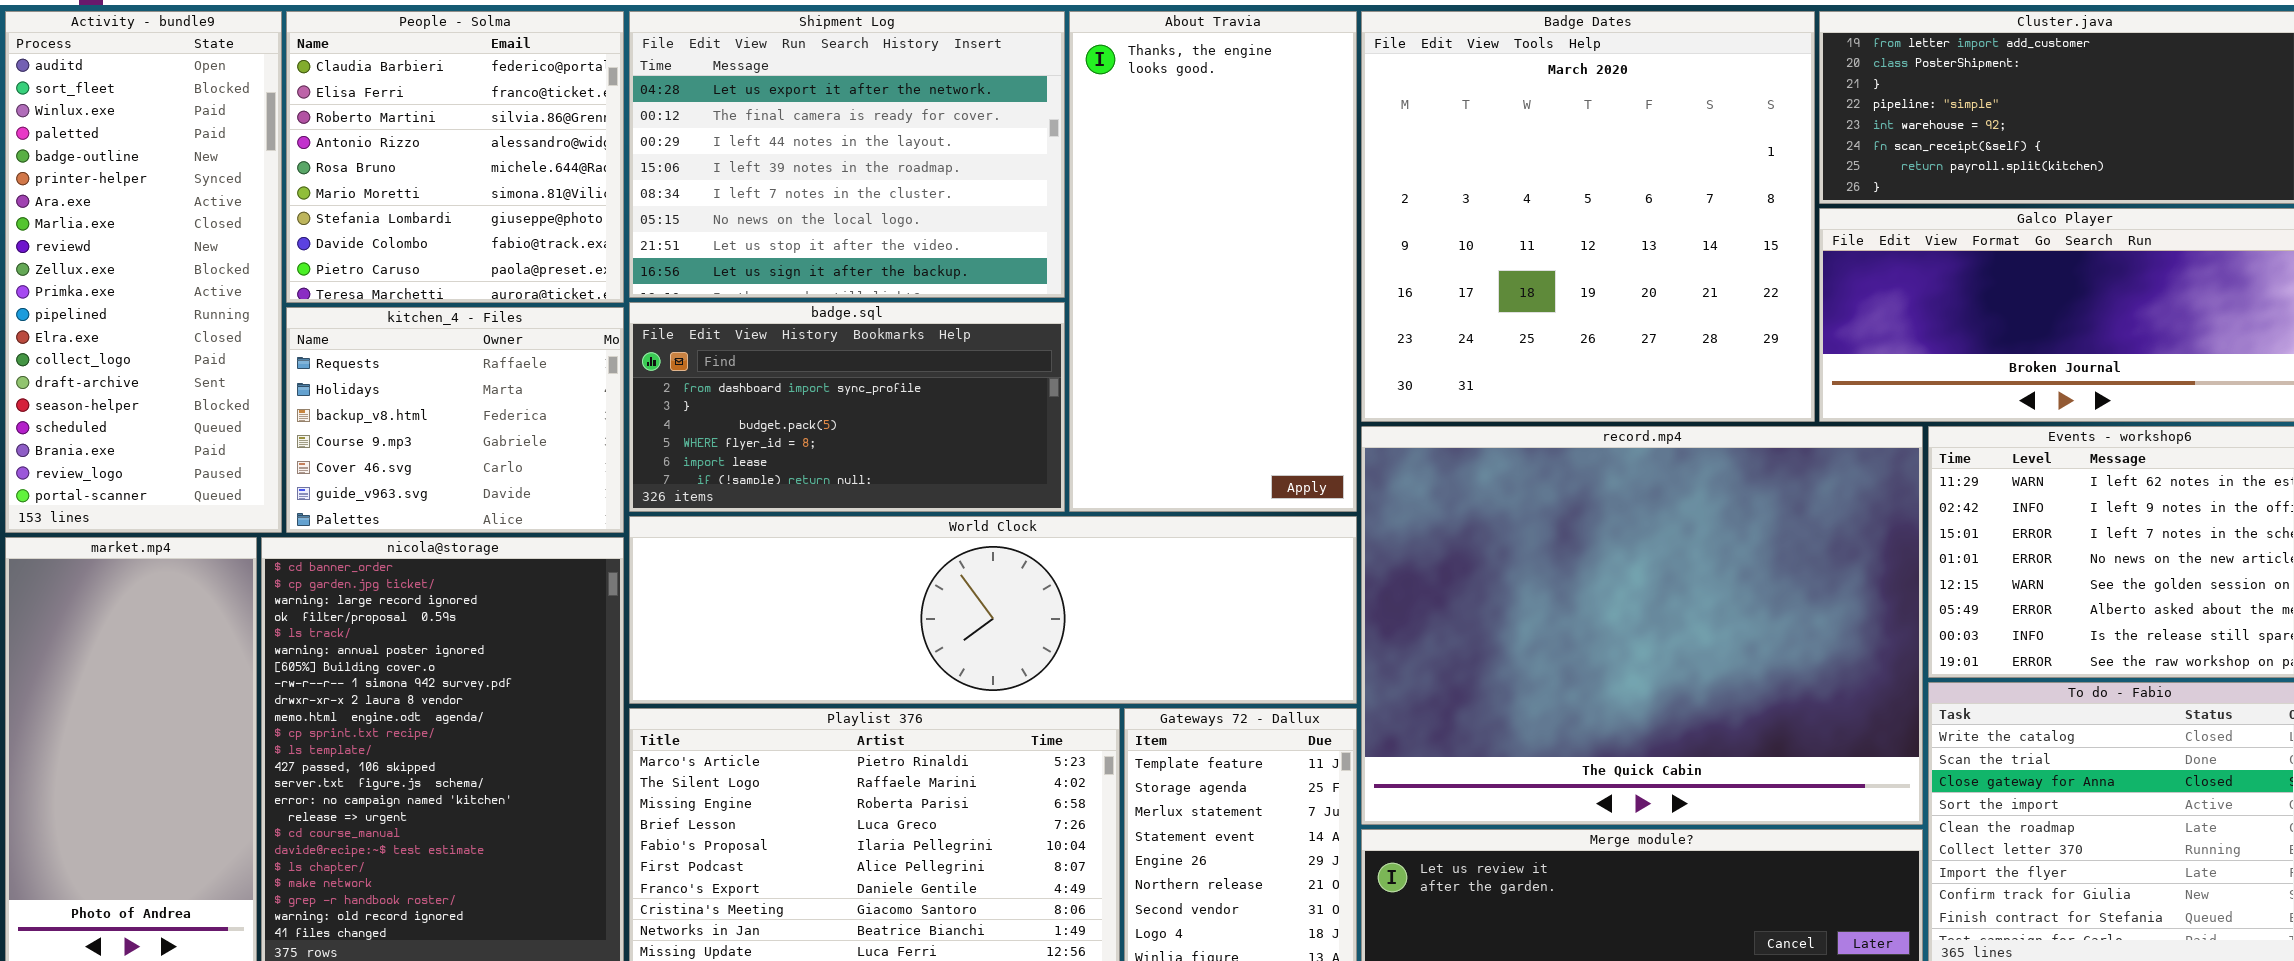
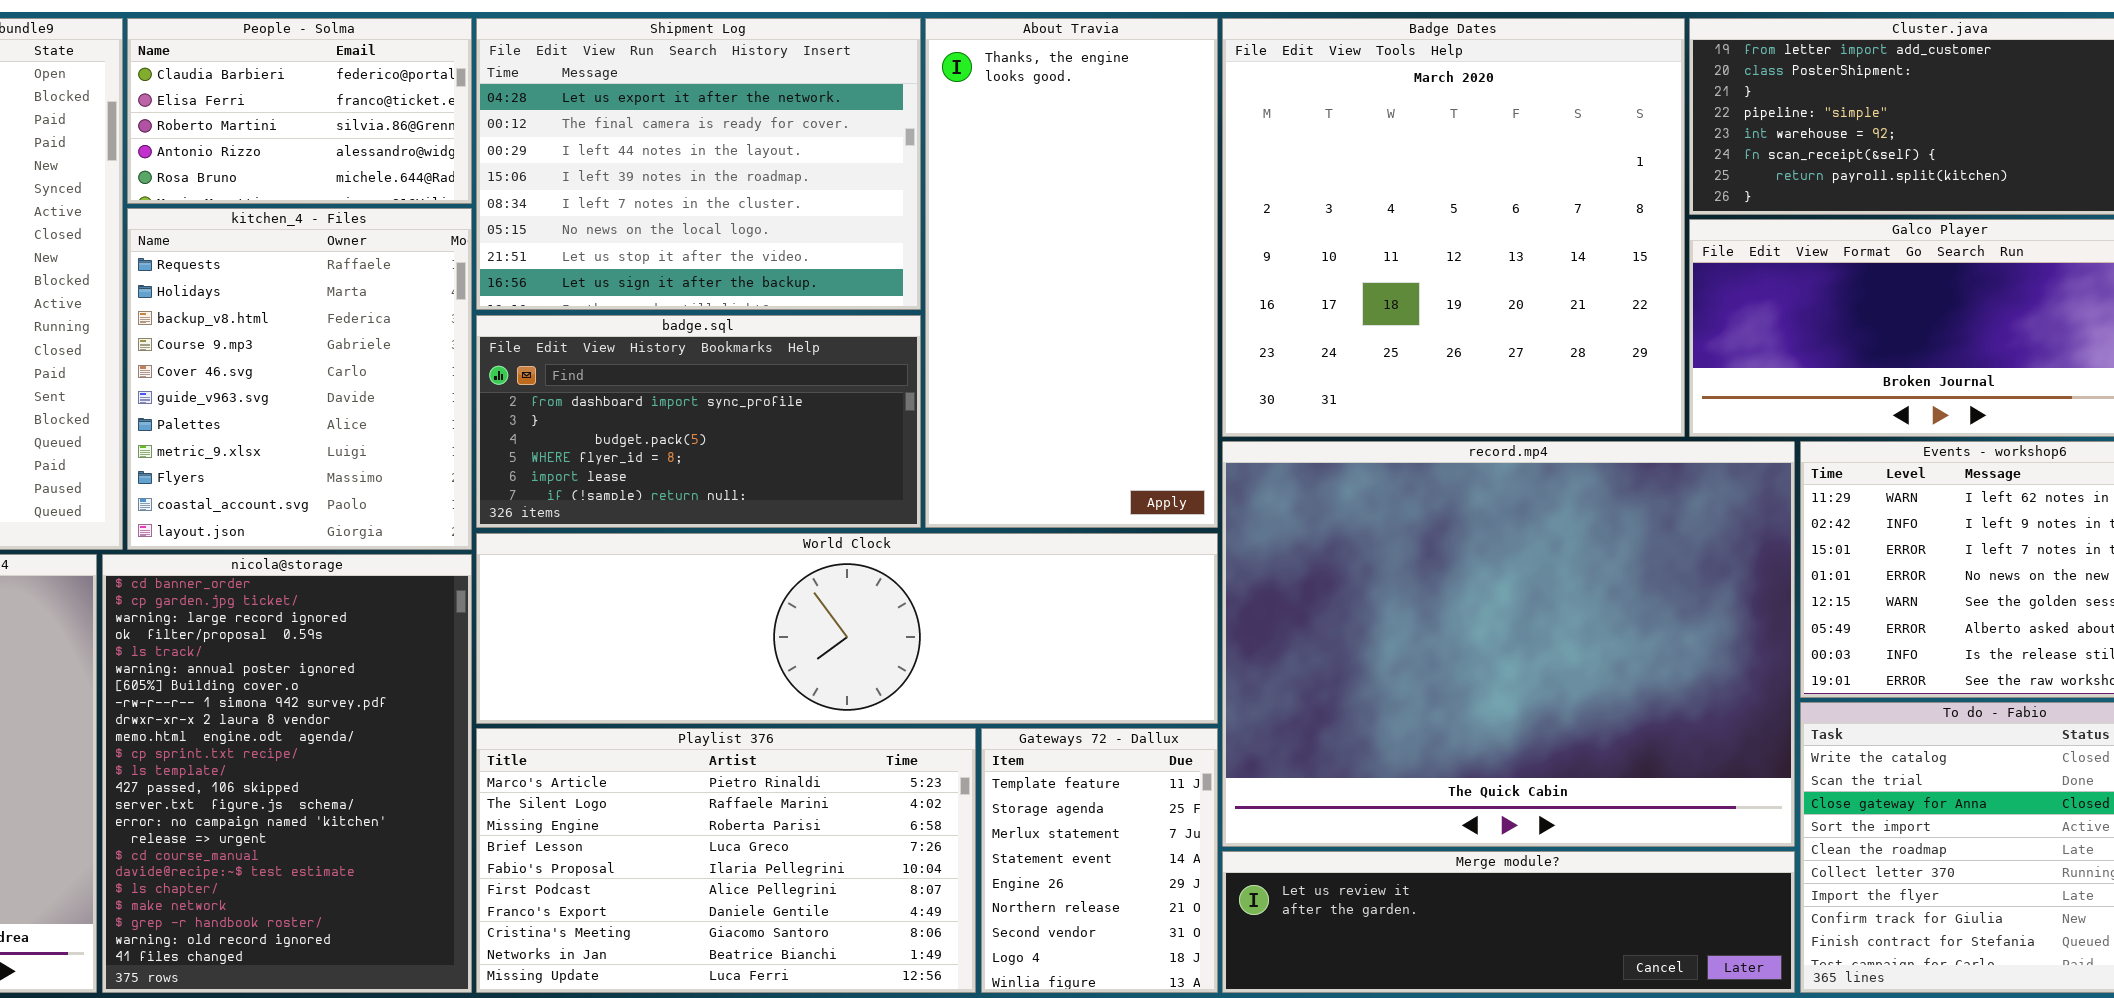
People - Solma: [286,11,624,303] -> [127,18,472,204], resized
kitchen_4 - Files: [286,307,624,533] -> [127,208,472,550], resized

